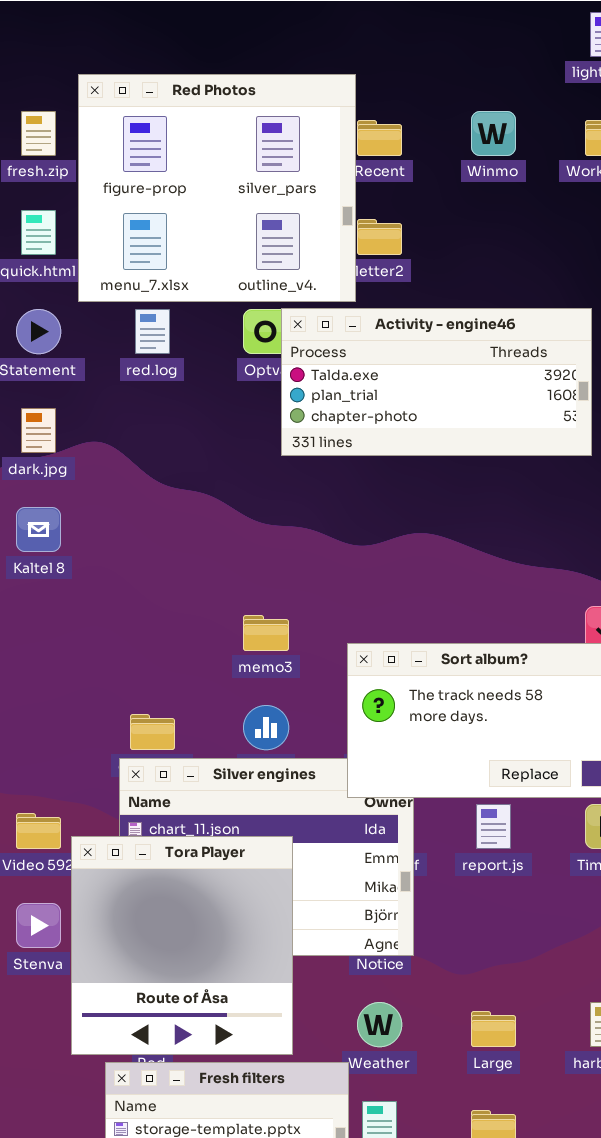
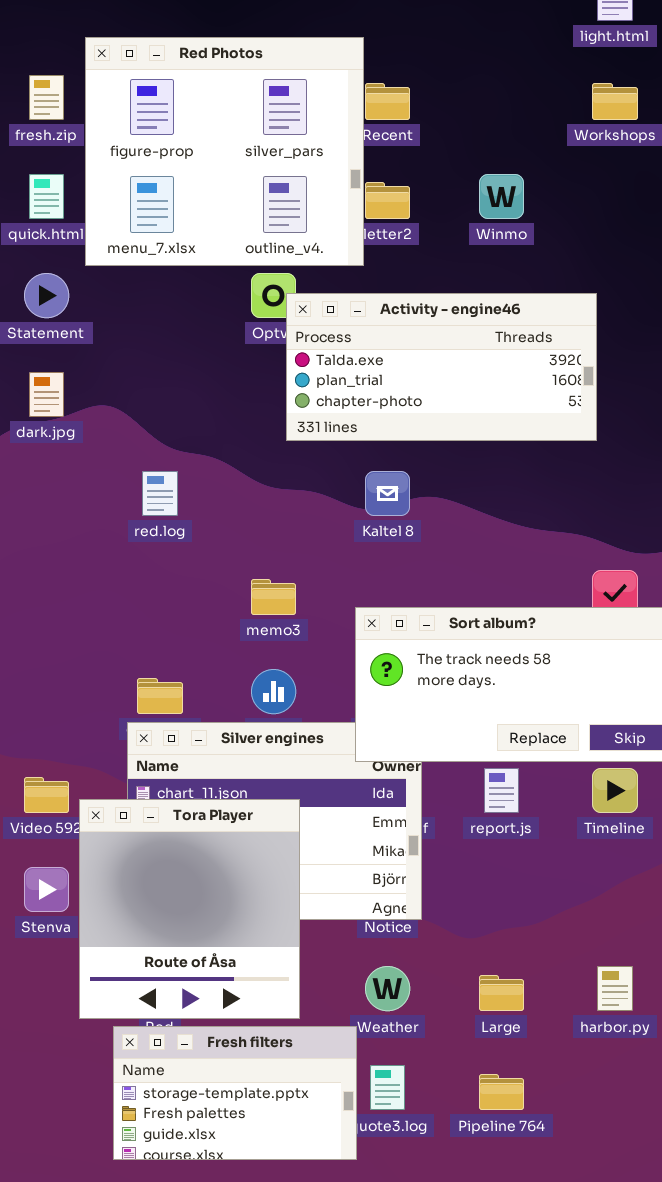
Winmo: [471,111,516,156] -> [479,174,524,219], moved
Activity - engine46: [281,308,592,456] -> [286,293,597,441], moved
red.log: [135,309,170,354] -> [142,471,178,516], moved
Kaltel 8: [16,507,61,552] -> [365,471,410,516], moved

